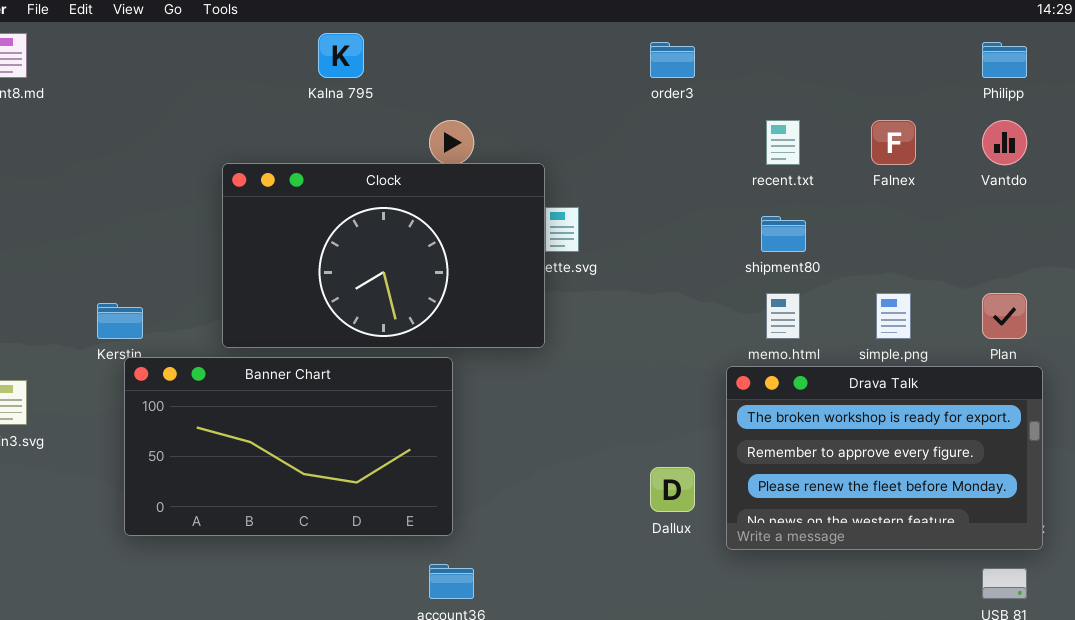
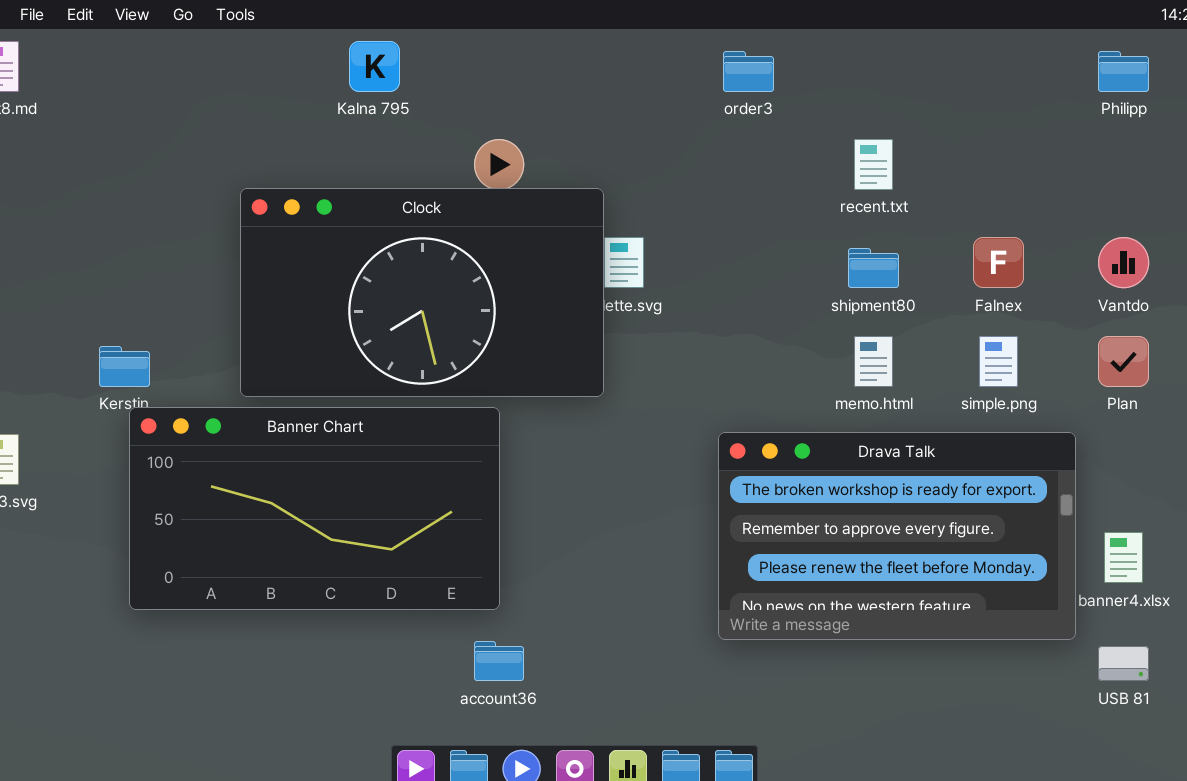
Falnex: [871,120,916,165] -> [973,237,1024,288], moved
Vantdo: [982,120,1027,165] -> [1098,237,1149,288], moved
Drava Talk: [726,366,1043,550] -> [718,432,1076,640], moved

